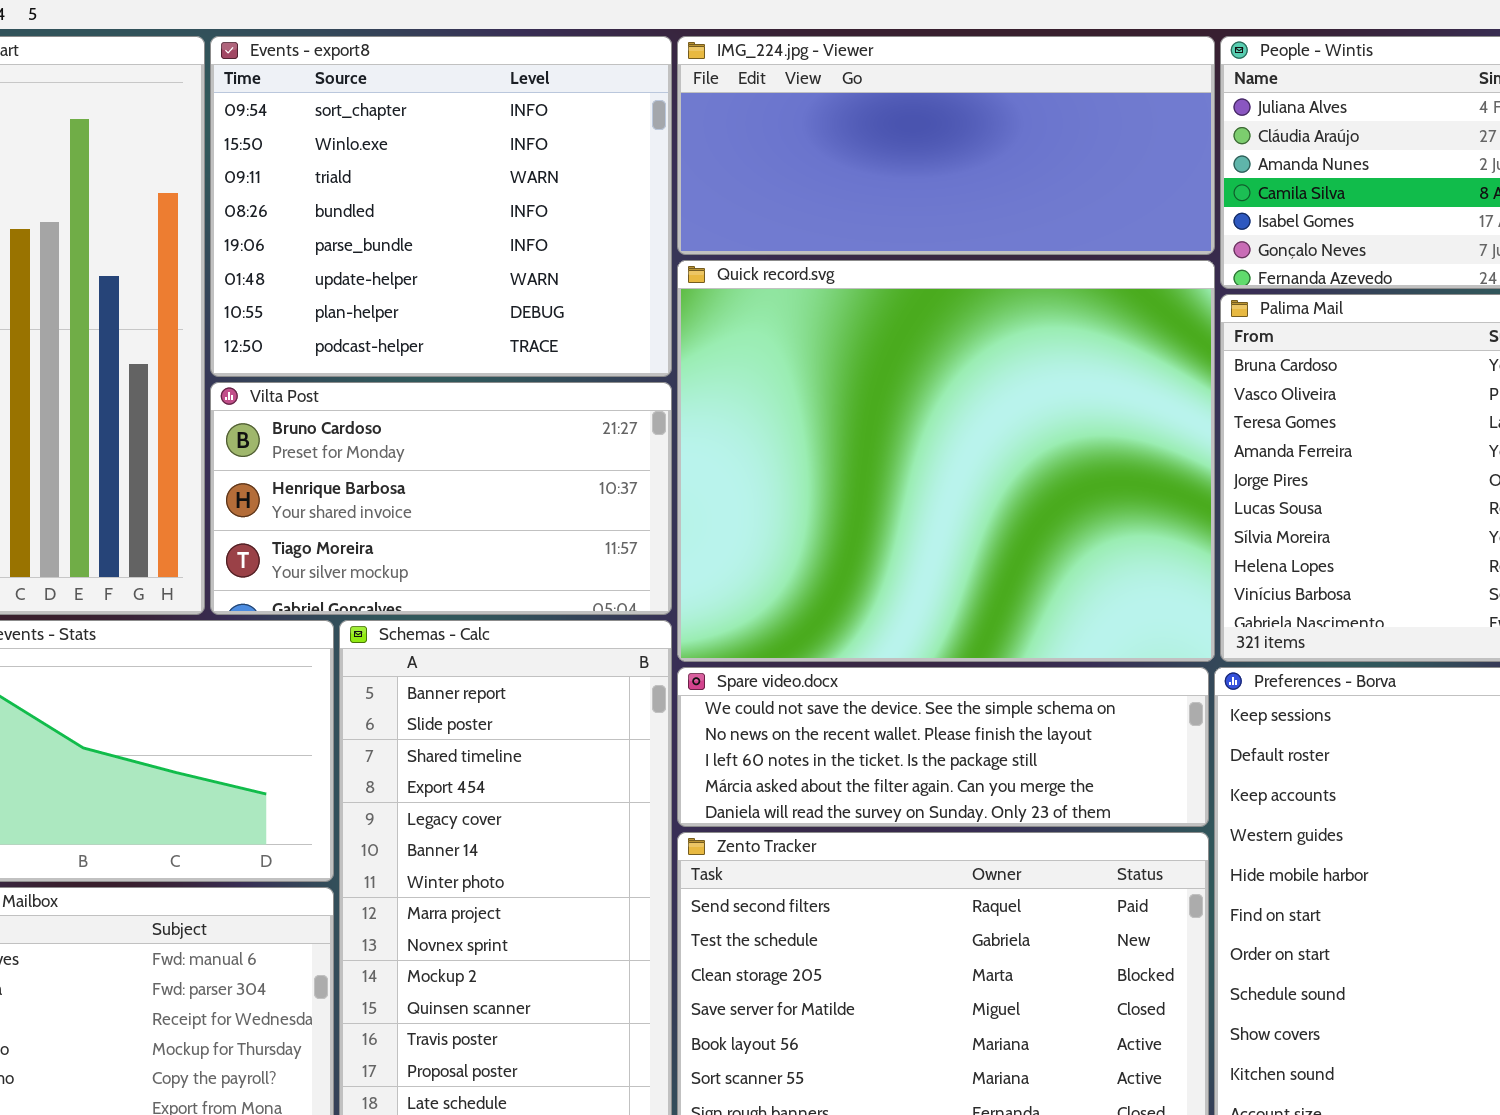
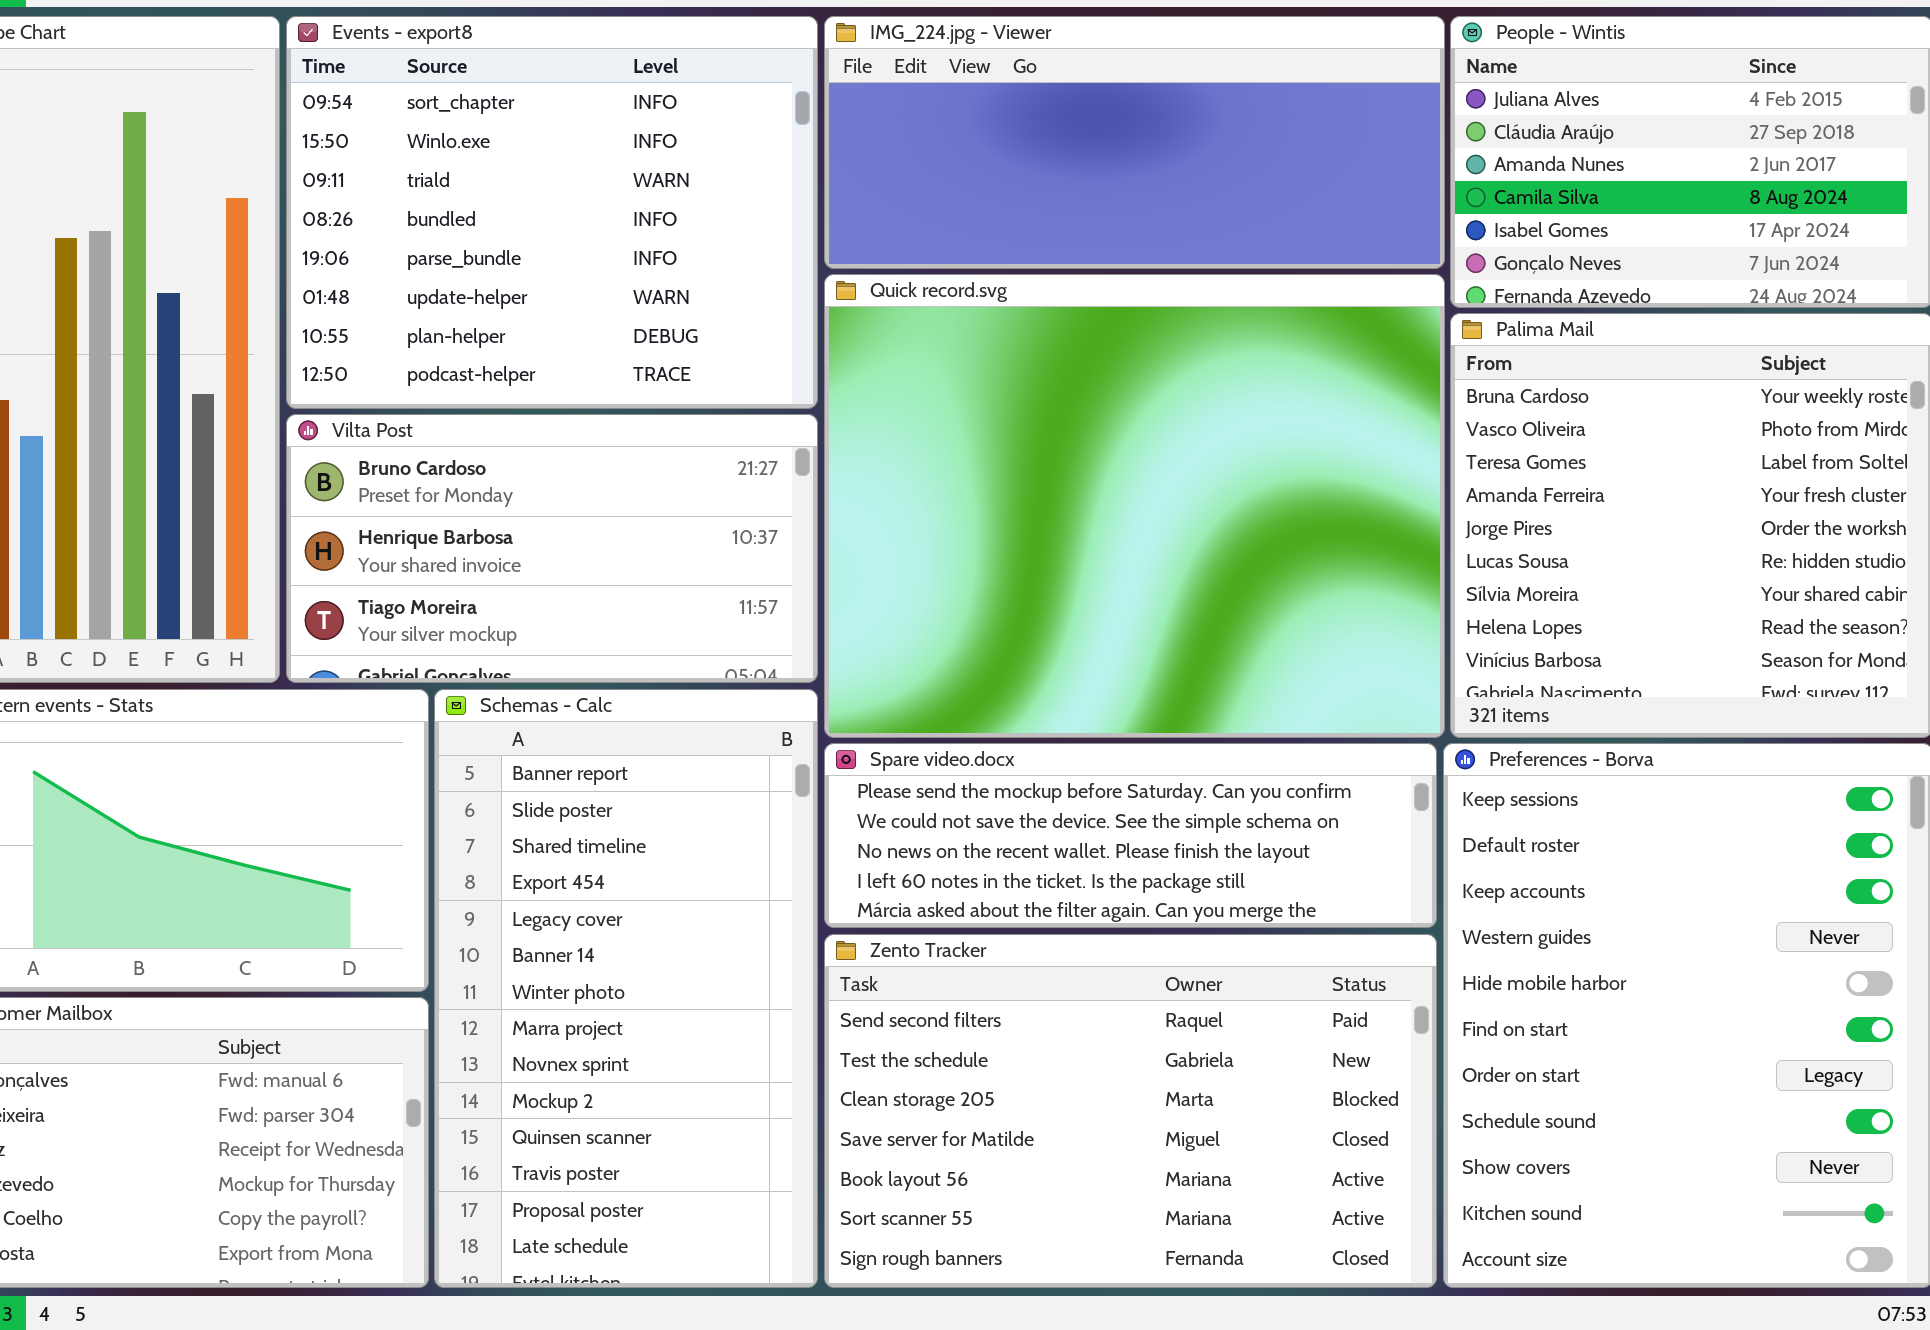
Spare video.docx: [677,667,1209,827] -> [824,743,1437,928], scrolled up 1 row

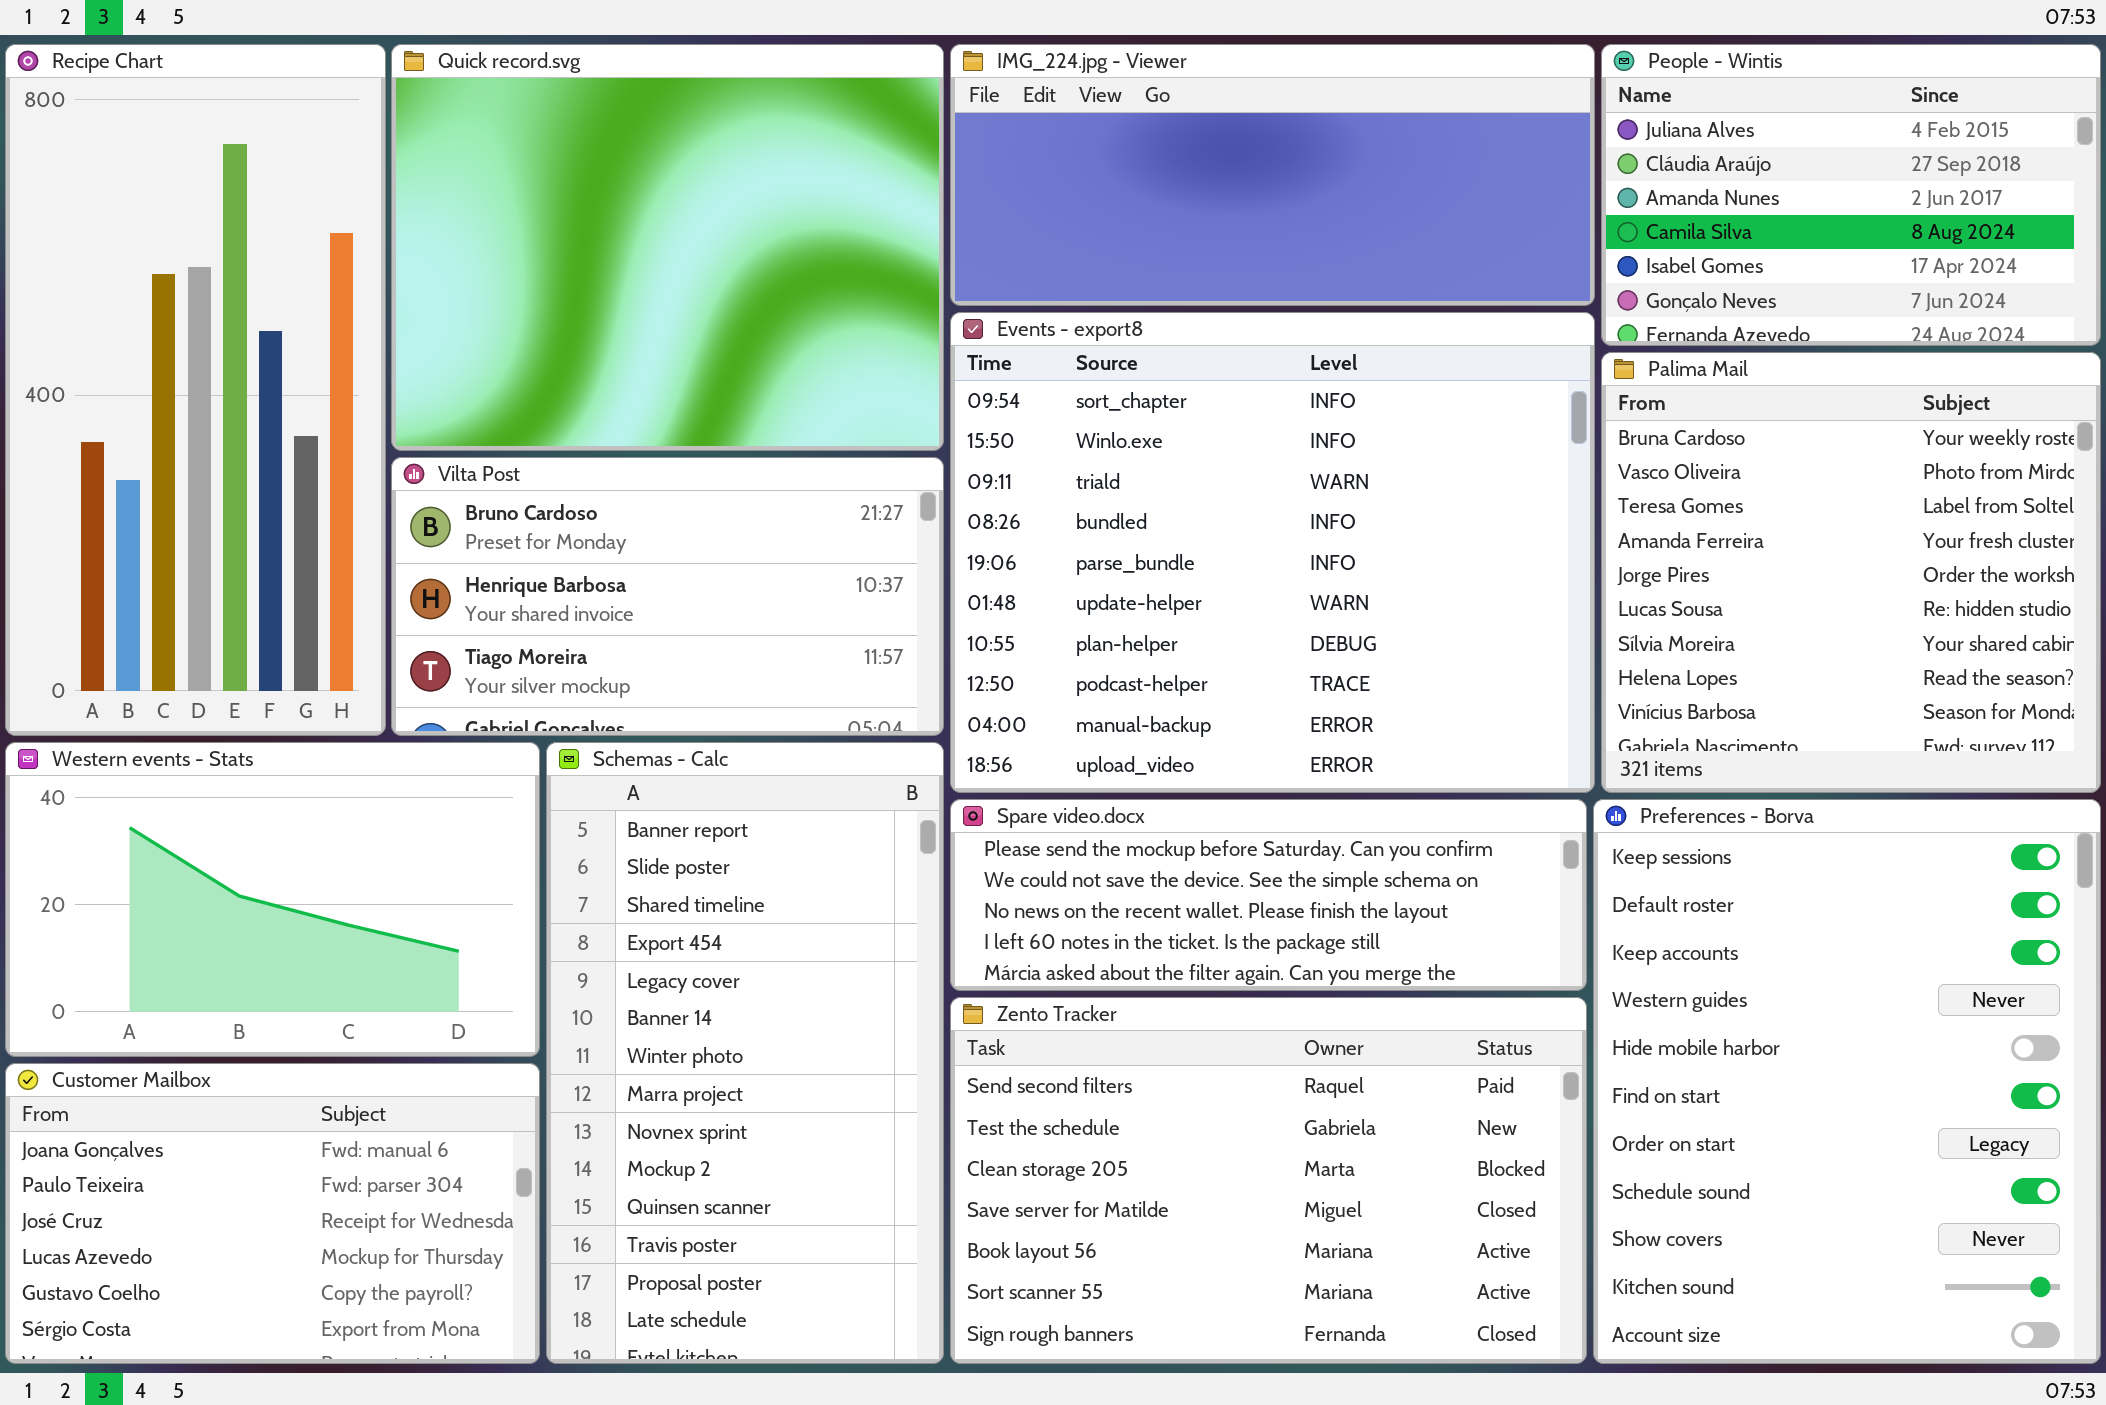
Events - export8: [286,16,818,409] -> [950,312,1595,793], moved, resized
Quick record.svg: [824,274,1445,738] -> [391,44,944,451], moved, resized

